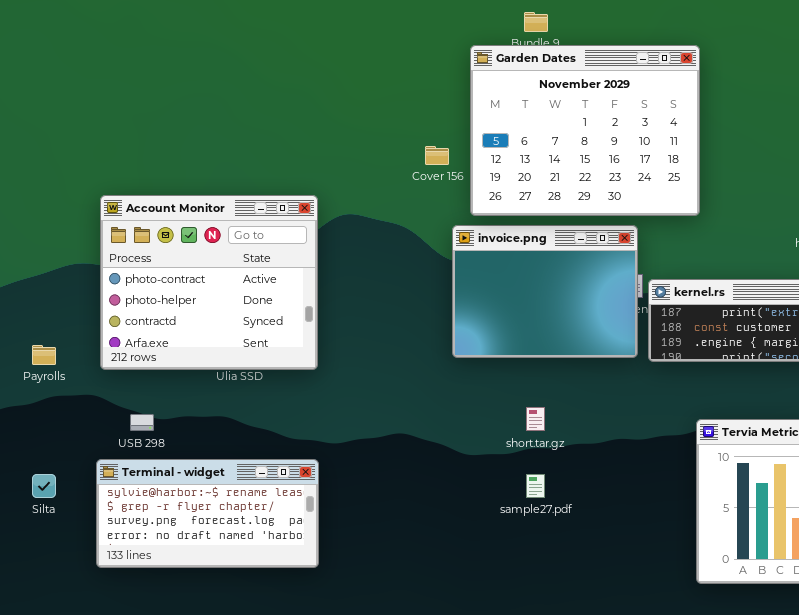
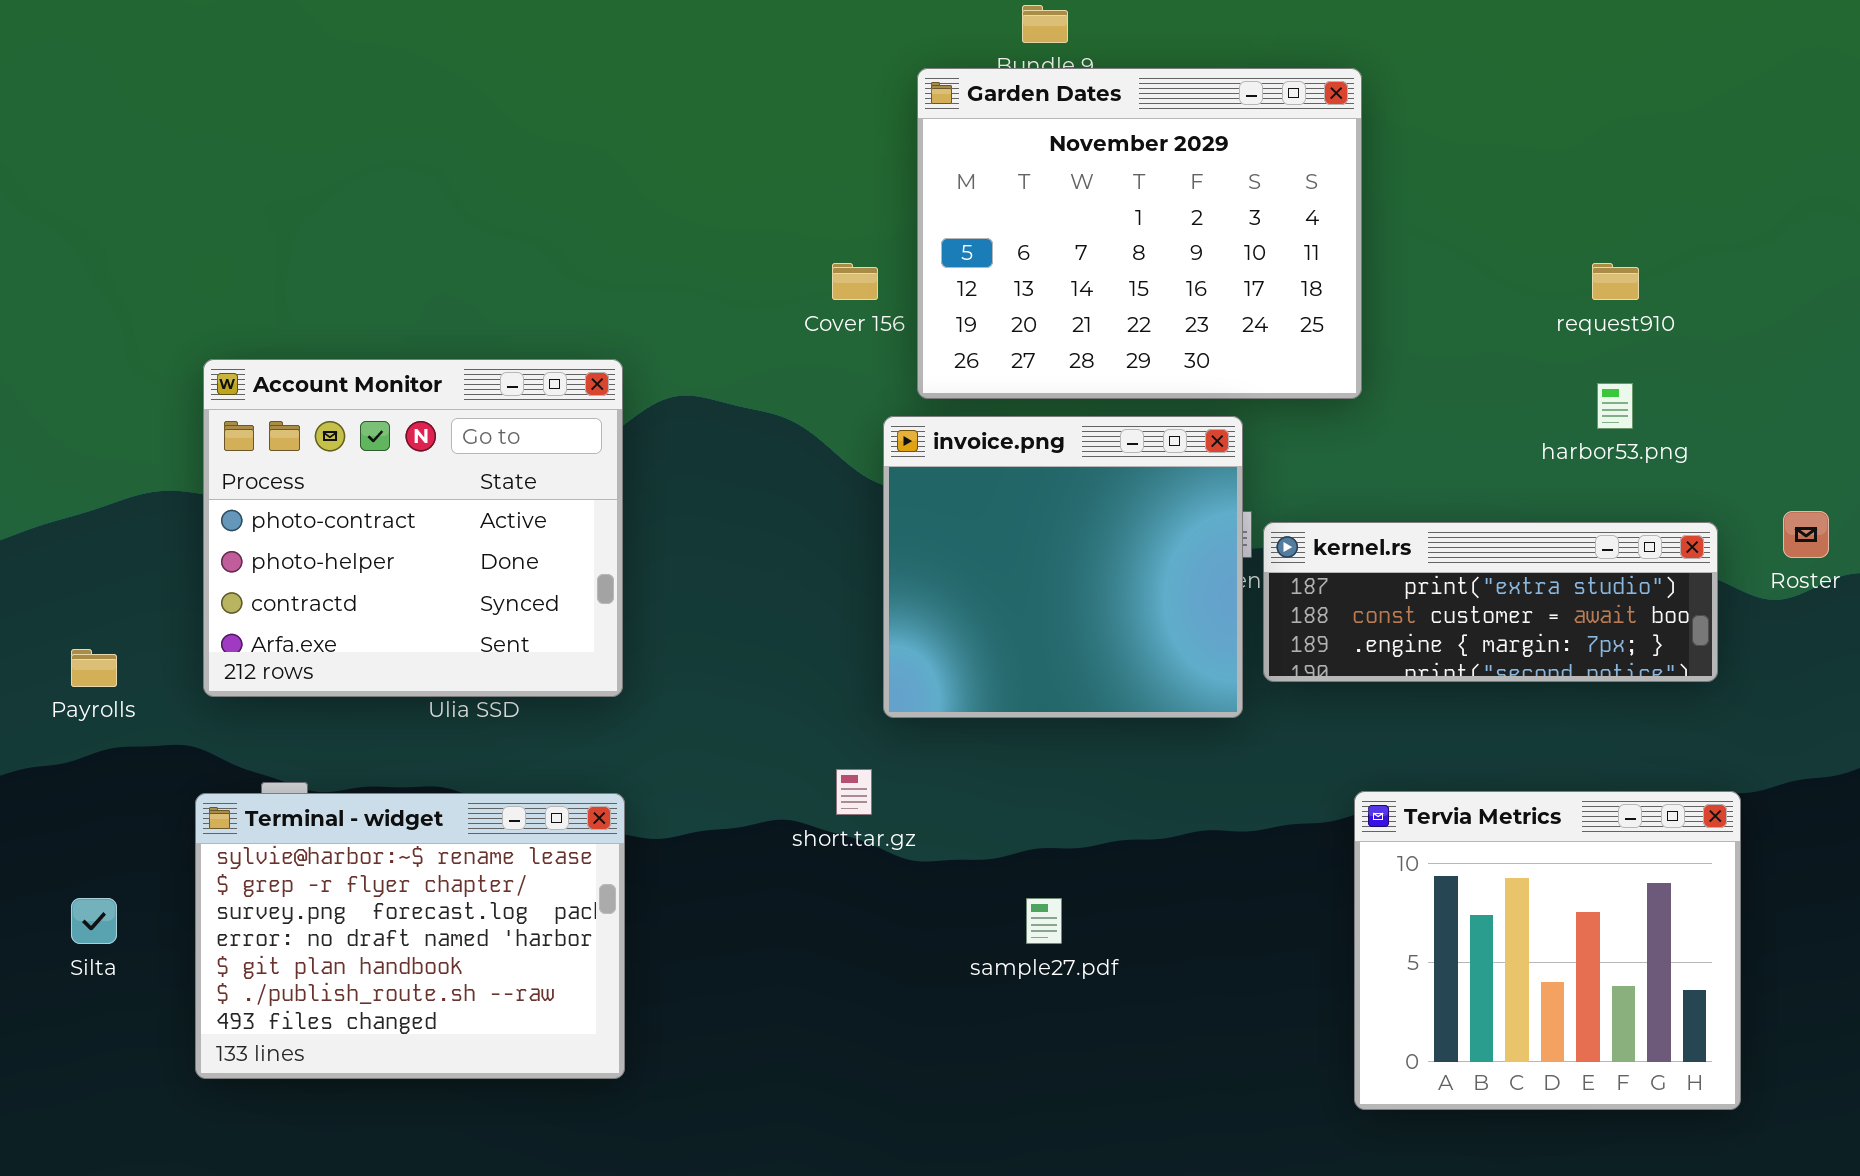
invoice.png: [452,225,638,358] -> [883,416,1243,718], resized
short.tar.gz: [526,407,545,431] -> [836,769,872,815], moved
Terminal - widget: [96,459,319,568] -> [195,793,625,1079], resized

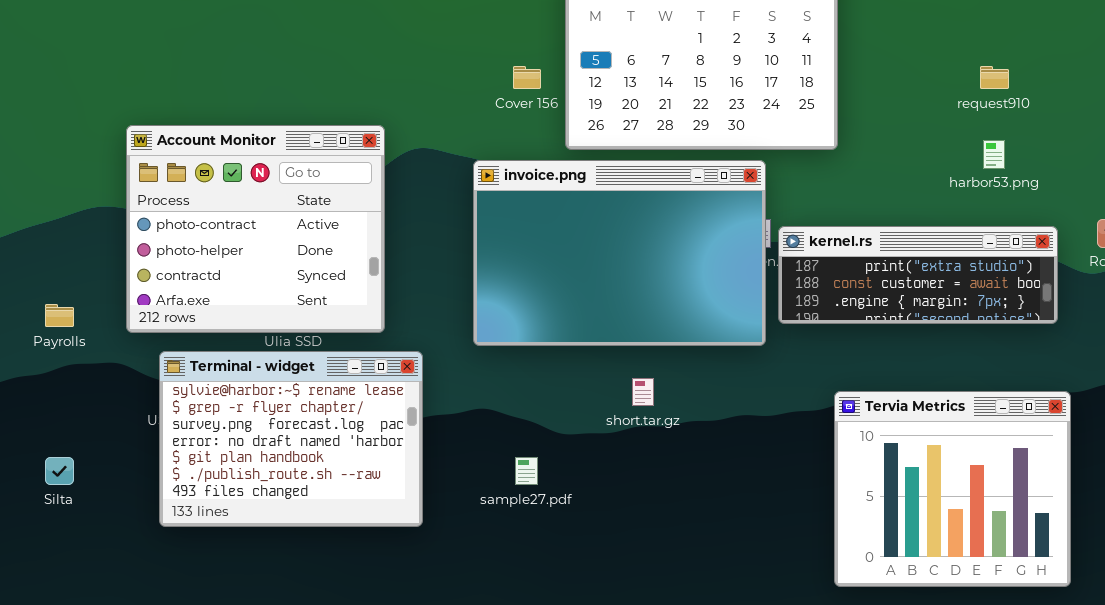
invoice.png: [883,416,1243,718] -> [473,160,766,346], resized
short.tar.gz: [836,769,872,815] -> [632,378,654,406], moved
Terminal - widget: [195,793,625,1079] -> [159,351,423,527], moved
sample27.pdf: [1026,898,1062,944] -> [515,457,538,485], moved

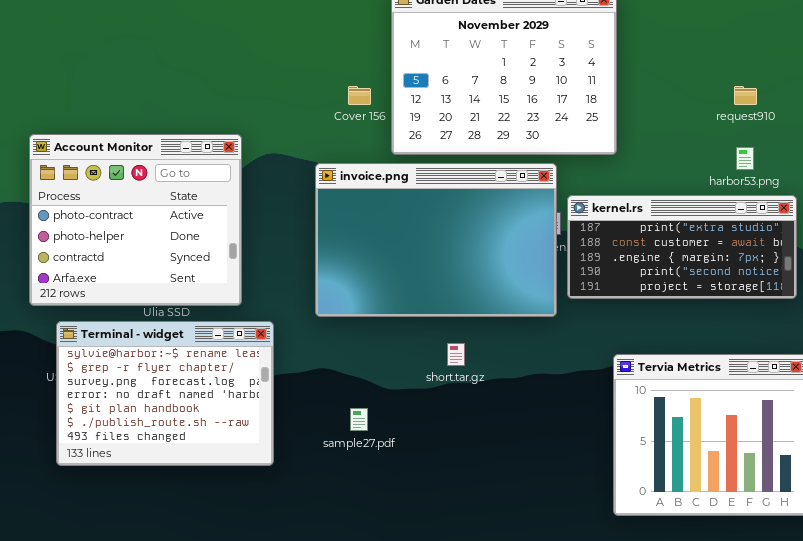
kernel.rs: [778,226,1058,324] -> [567,195,797,299], resized

